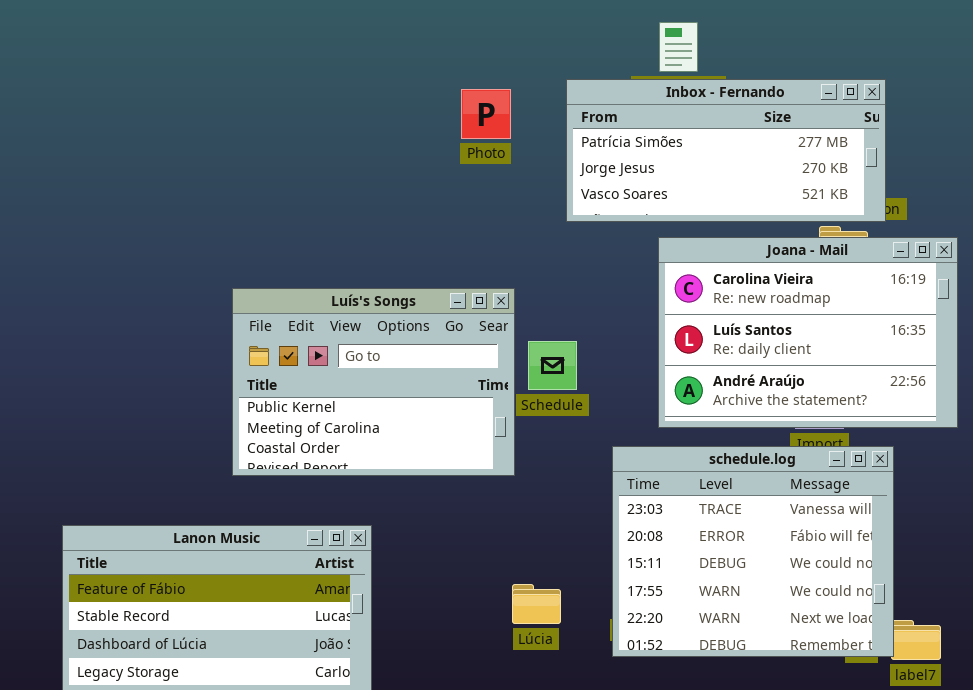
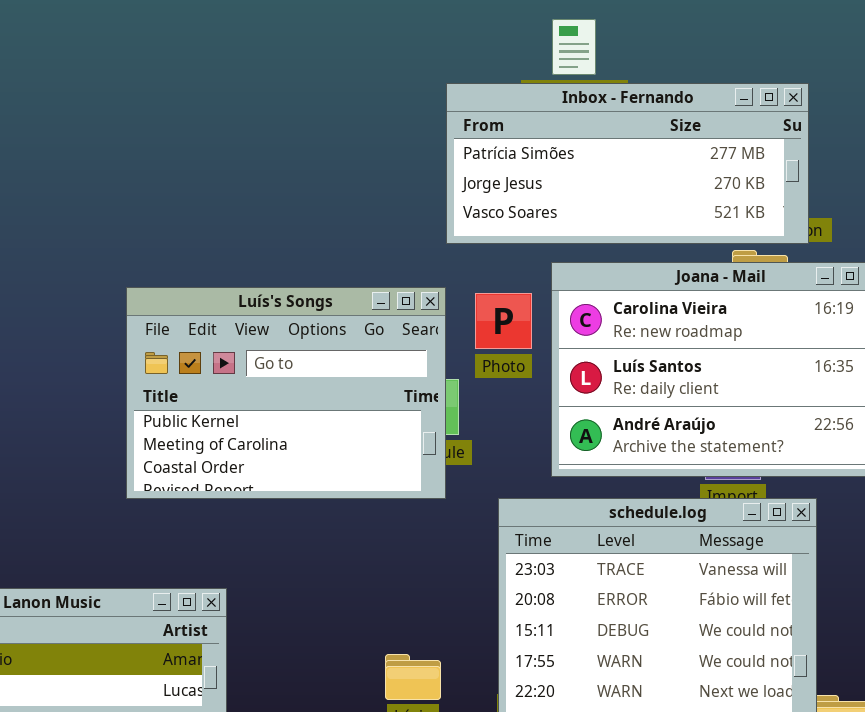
Photo: [461,89,511,139] -> [475,293,532,349], moved
Luís's Songs: [232,288,515,476] -> [126,287,446,499], moved

